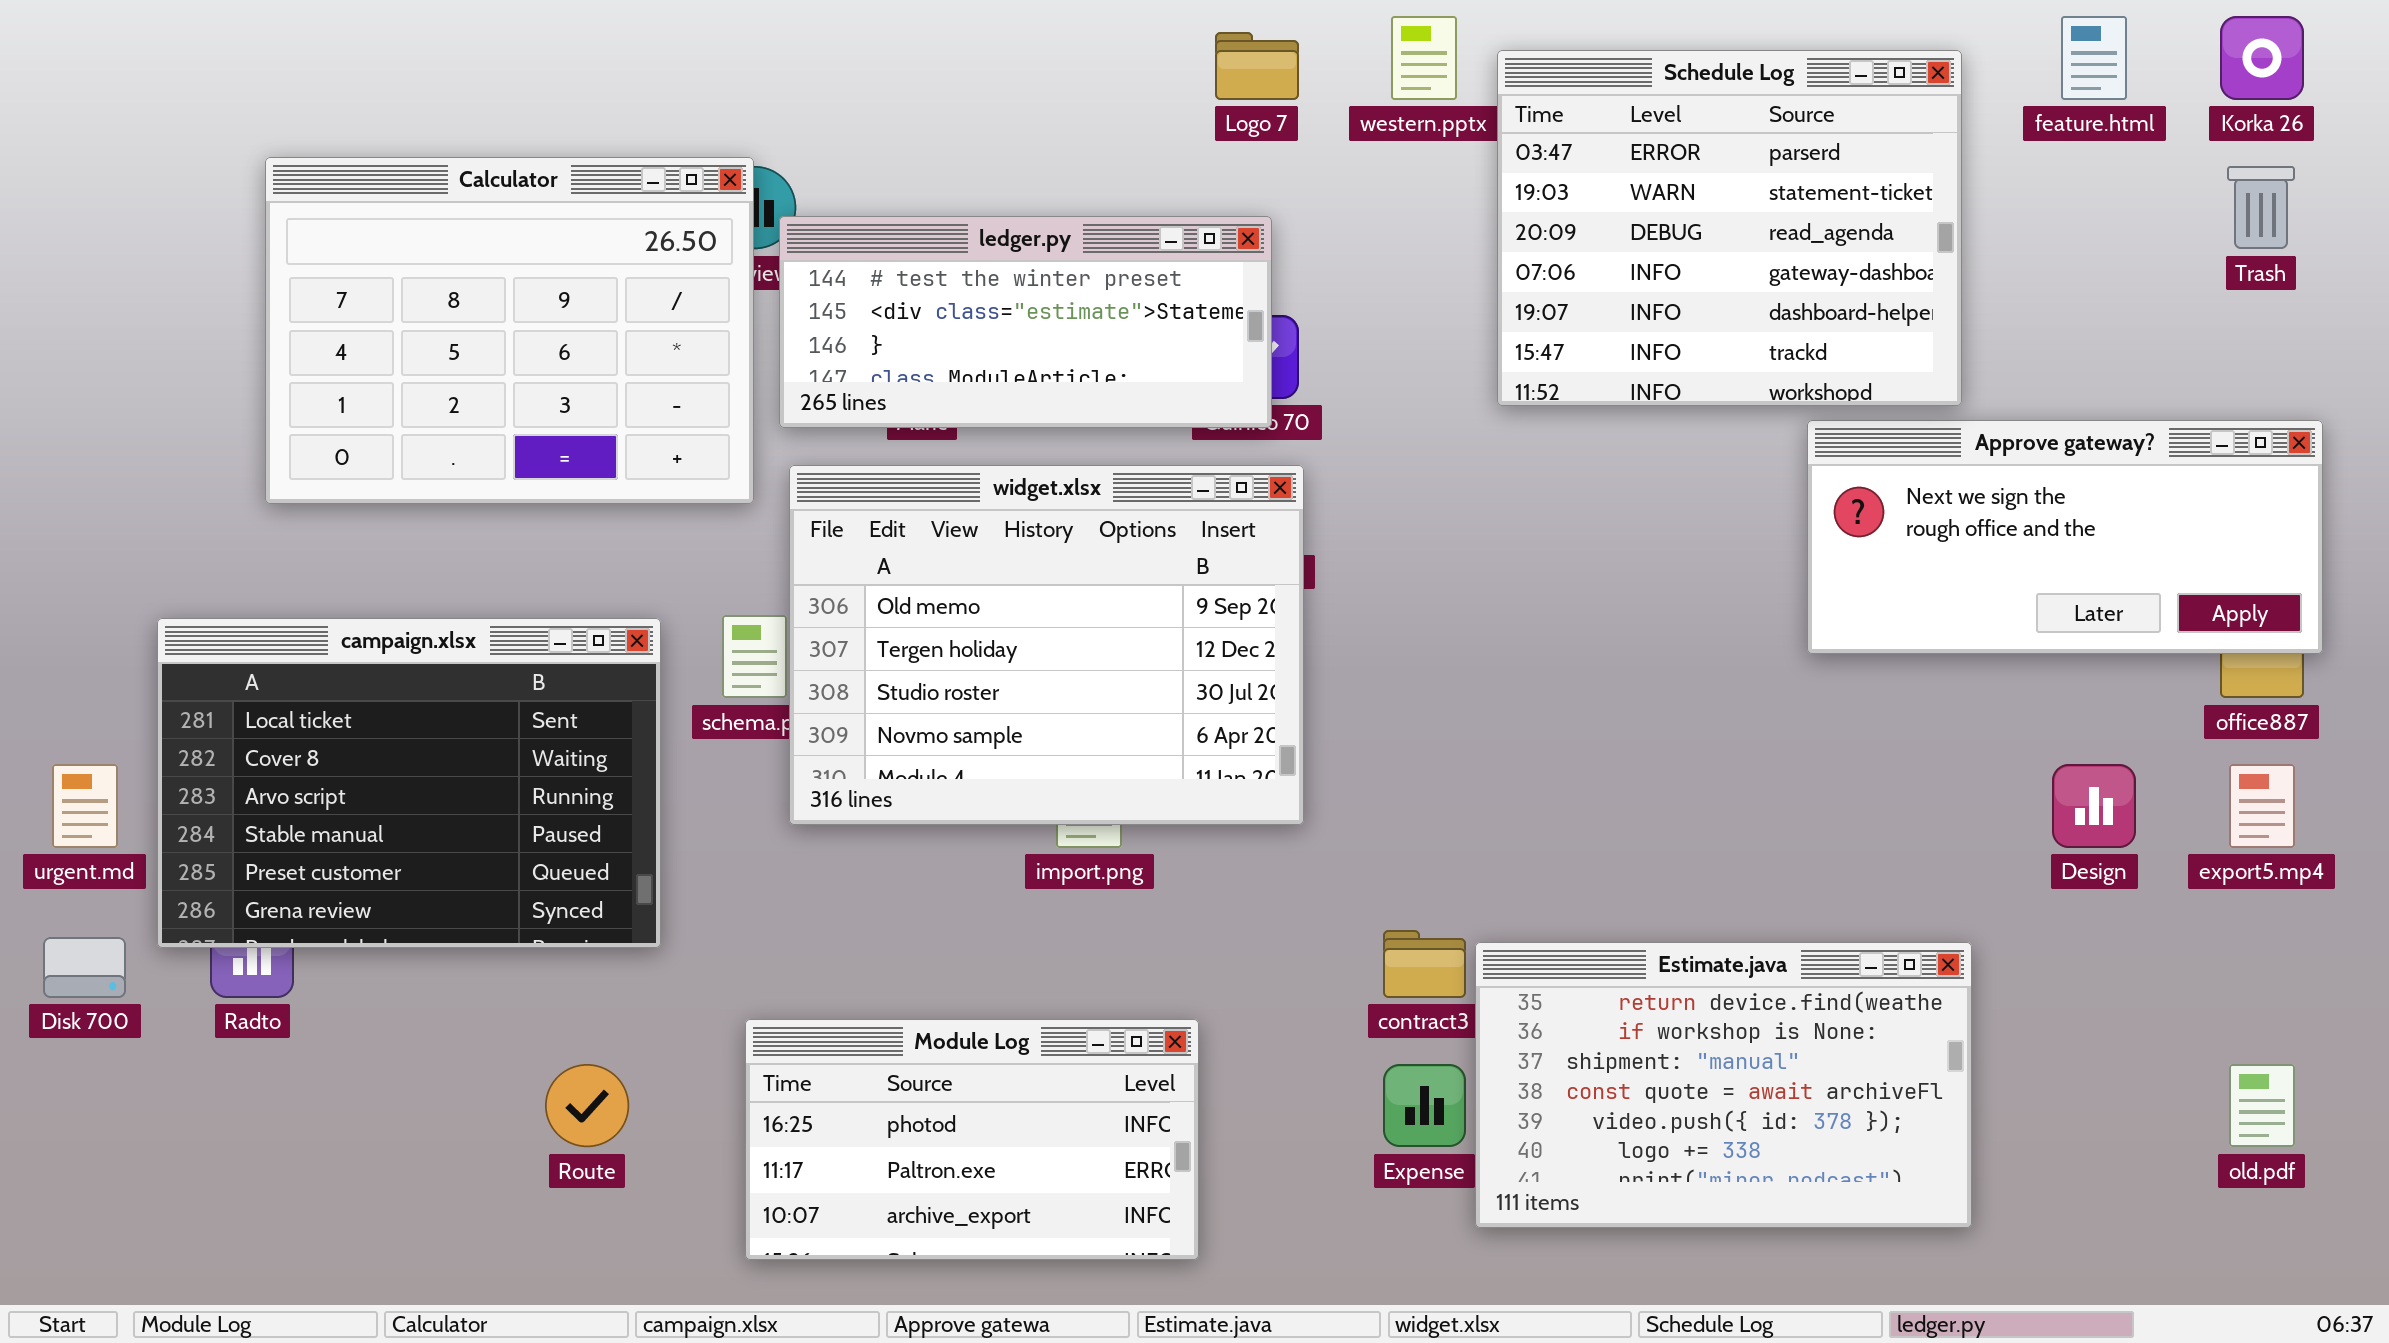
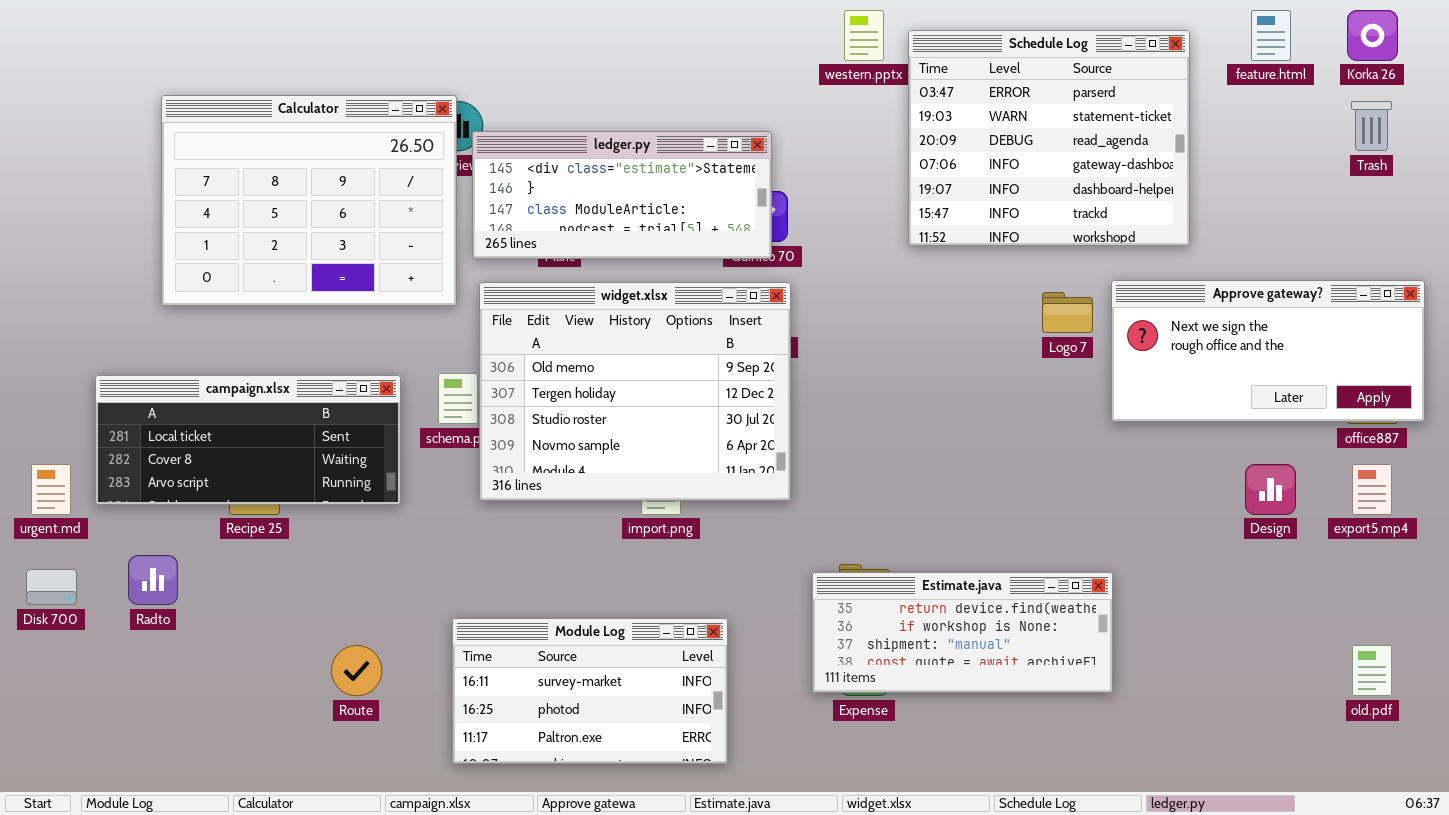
Logo 7: [1215,32,1299,100] -> [1042,292,1093,333], moved
ledger.py: [779,216,1272,428] -> [472,131,772,259], scrolled down 1 row
Approve gateway?: [1807,420,2323,654] -> [1111,280,1425,422], moved
campaign.xlsx: [157,618,661,948] -> [95,375,401,505], resized
Estimate.java: [1475,942,1972,1228] -> [812,572,1113,693], moved, resized
Module Log: [745,1019,1199,1260] -> [452,618,728,764], scrolled up 1 row

